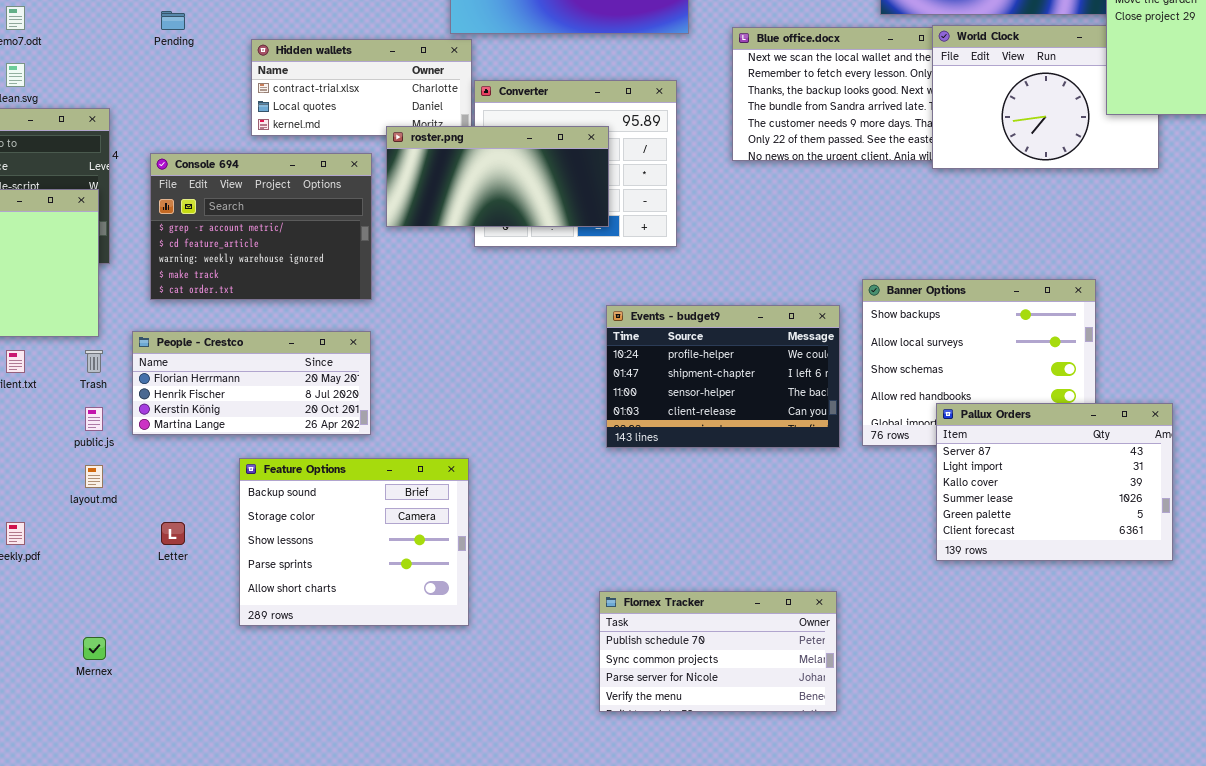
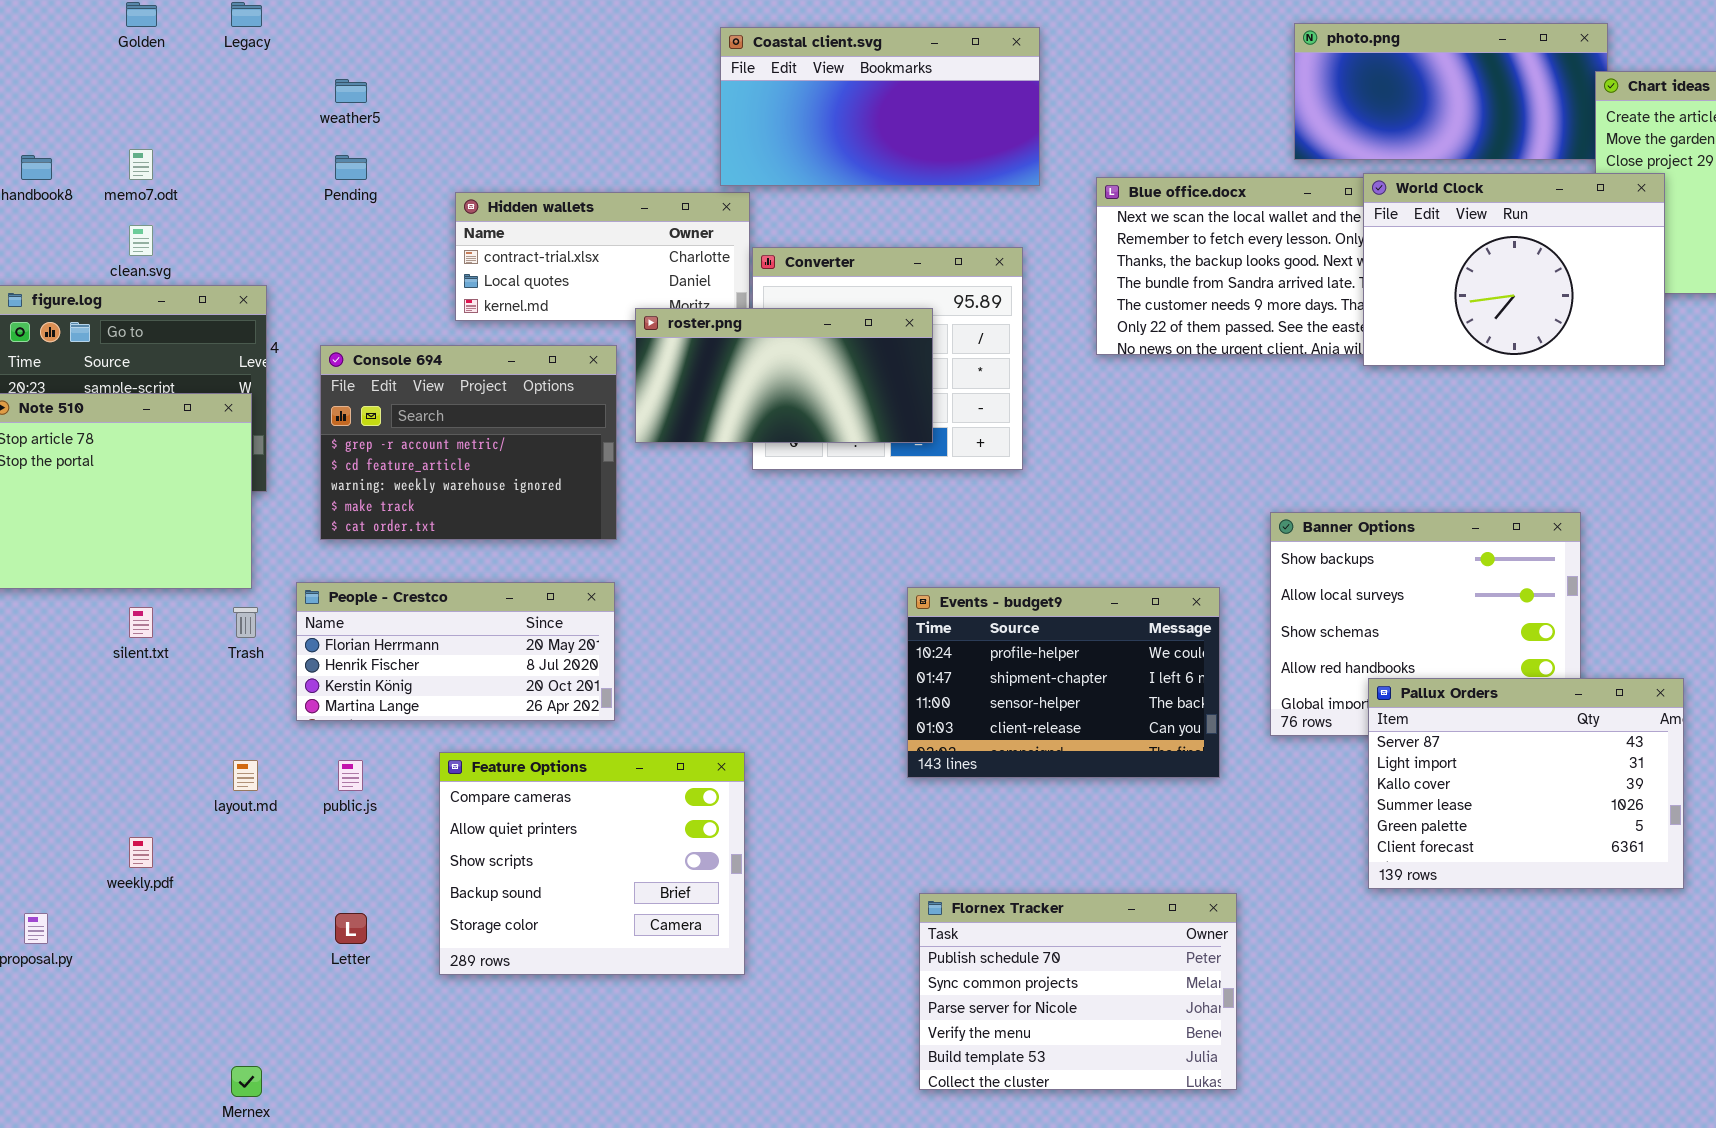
World Clock: [932,25,1159,169] -> [1363,173,1665,366], raised
Events - budget9: [606,305,840,448] -> [907,587,1220,778], moved
public.js: [85,407,103,431] -> [338,760,363,791], moved
Feature Options: [239,458,469,626] -> [439,752,745,975], scrolled up 3 rows
Letter: [161,522,185,545] -> [335,913,367,944], moved
Flornex Tracker: [599,591,837,712] -> [919,893,1237,1090], resized
Mernex: [83,637,106,660] -> [231,1066,262,1097], moved

